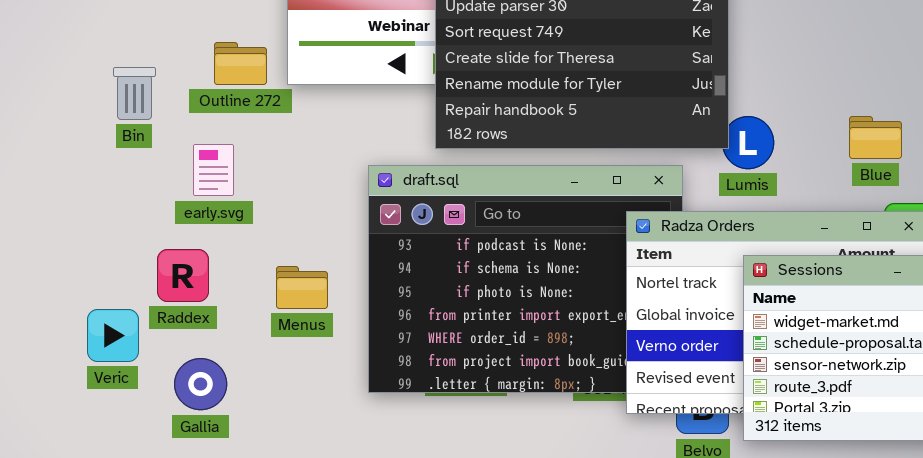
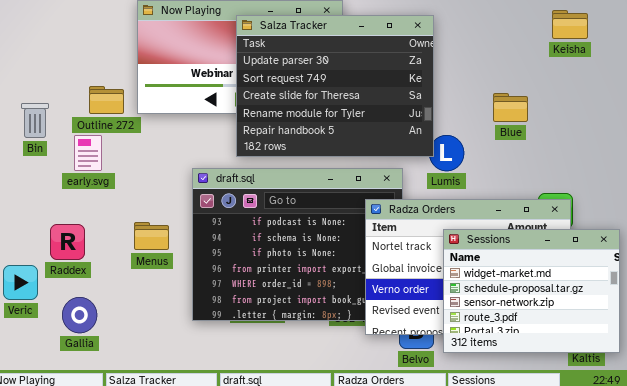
Blue: [849,116,902,159] -> [493,93,528,122], moved
early.svg: [193,144,234,196] -> [74,135,102,171], moved
Menus: [276,266,328,309] -> [134,222,169,250], moved

